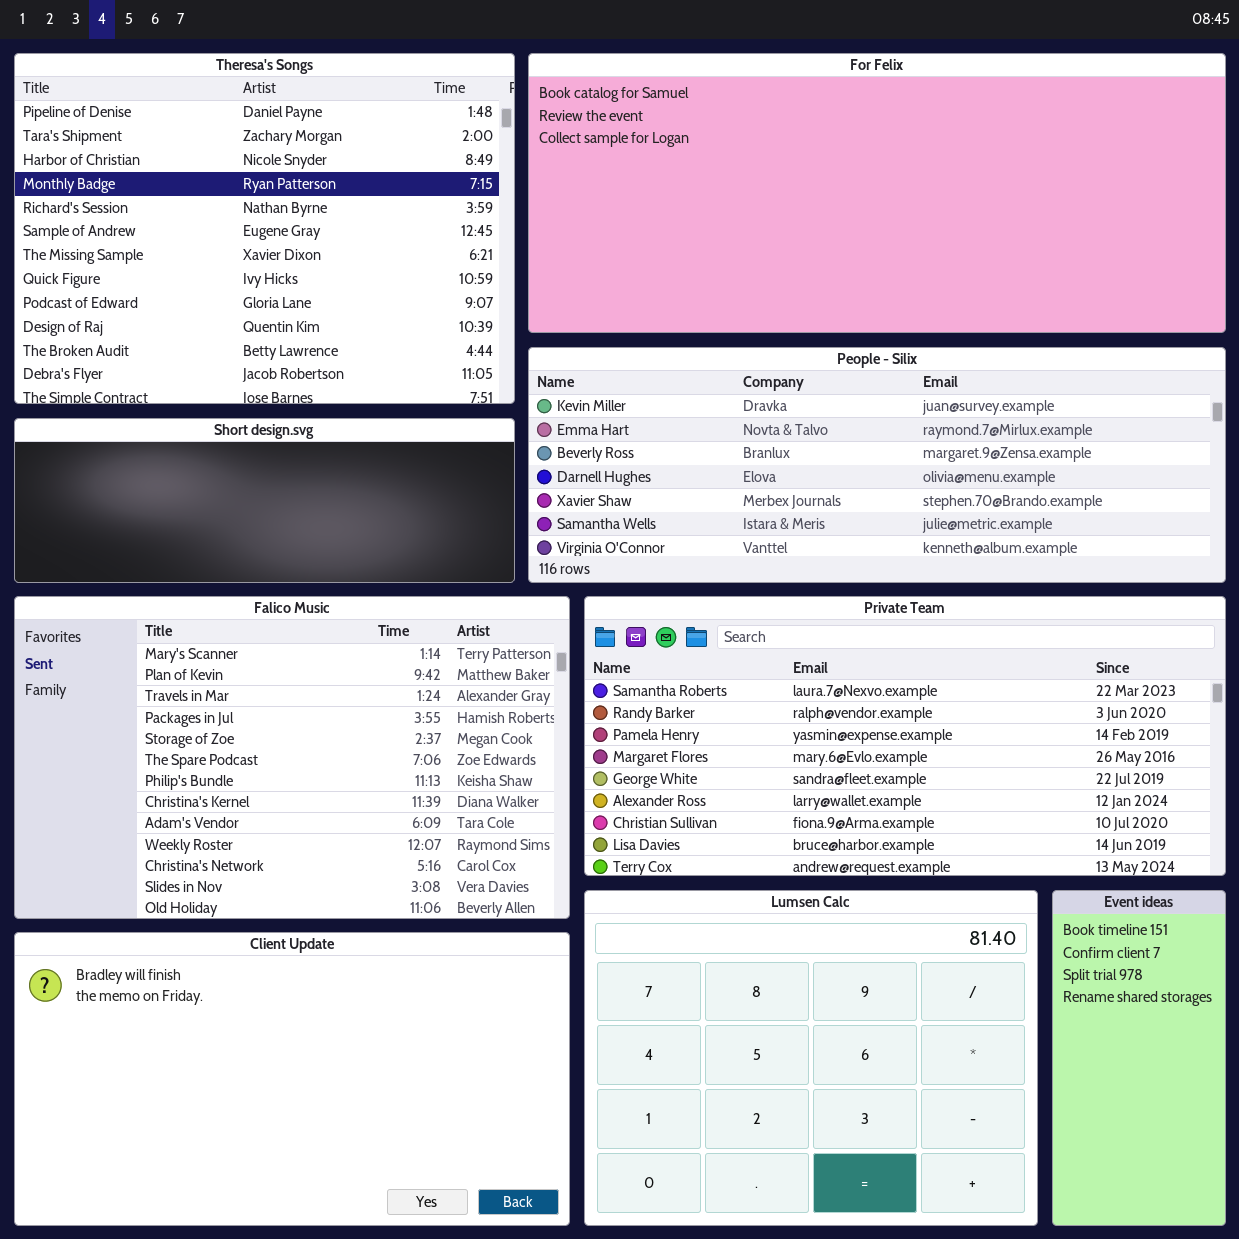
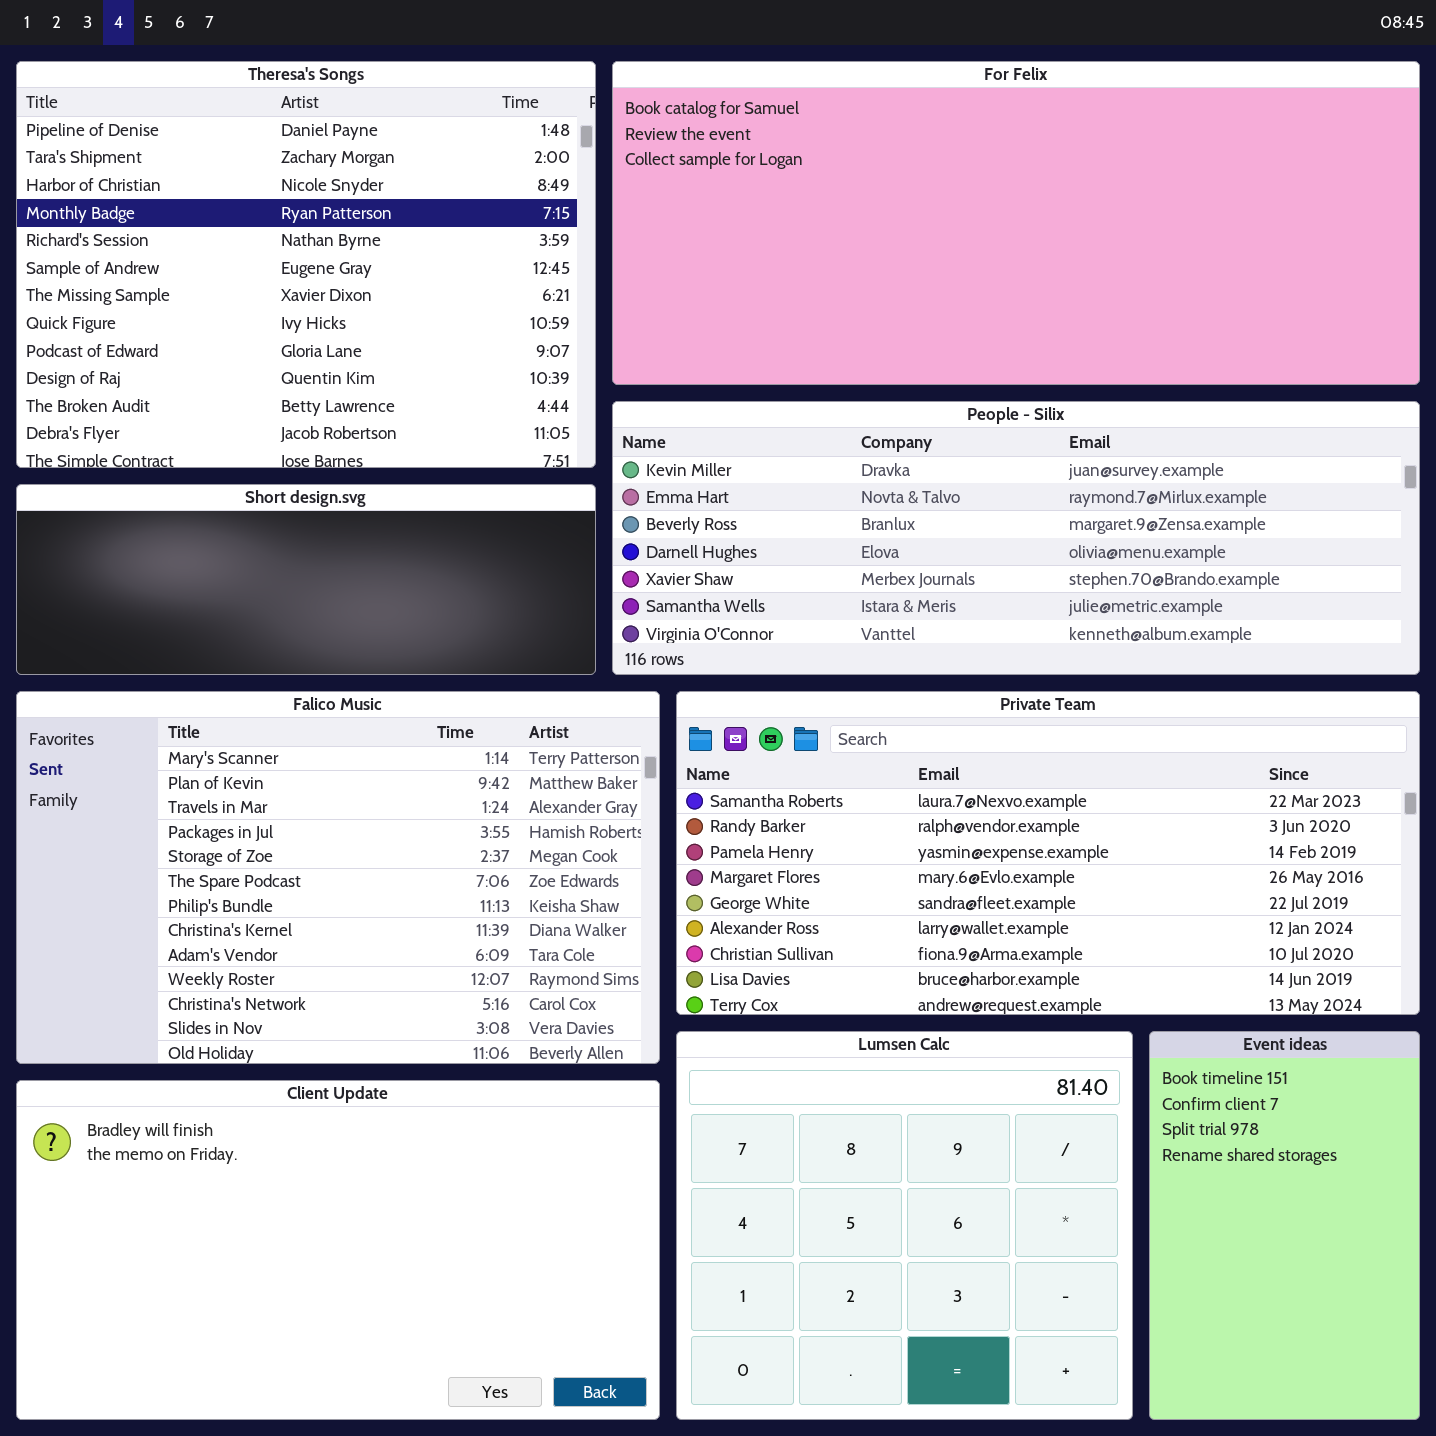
Lumsen Calc: [584,890,1038,1226] -> [676,1031,1133,1420], resized
Event ideas: [1052,890,1226,1226] -> [1149,1031,1420,1420], resized

